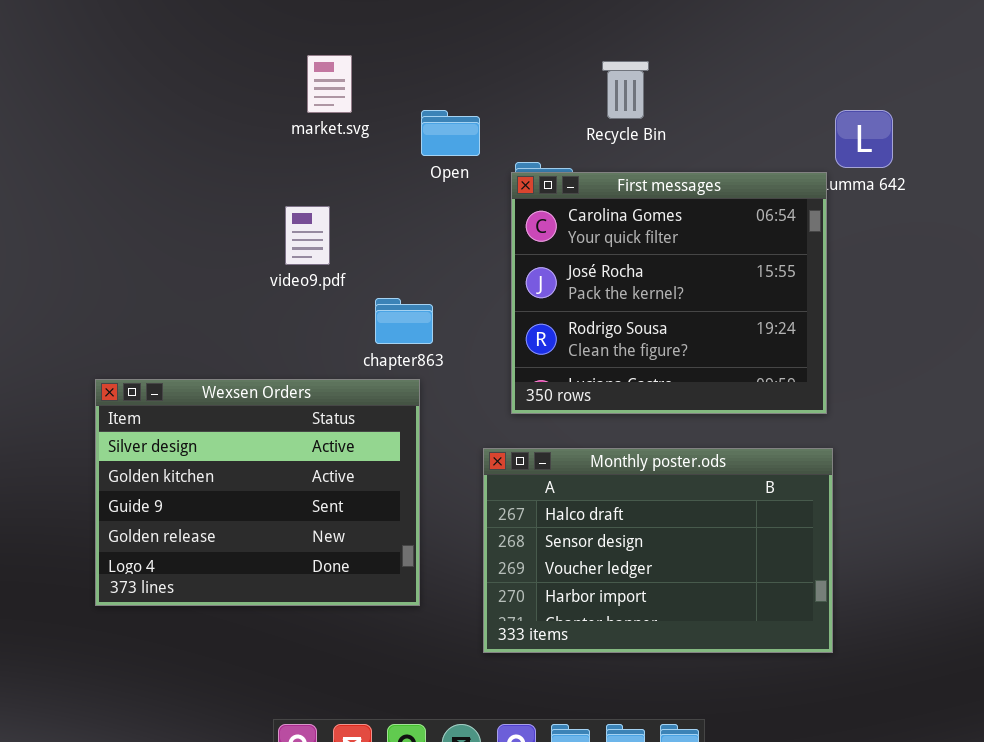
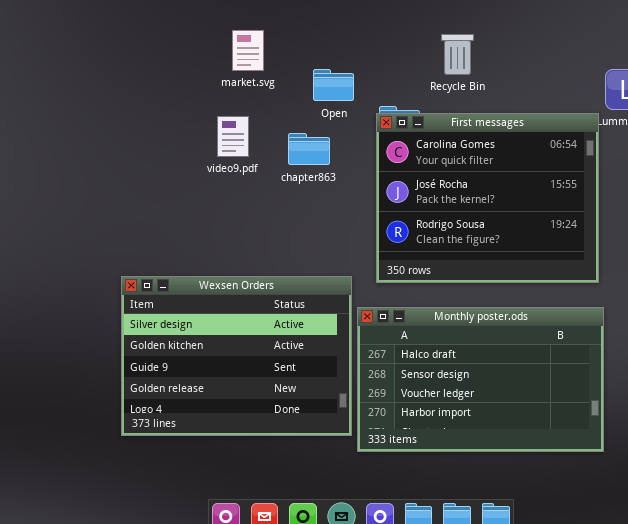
video9.pdf: [285,206,330,265] -> [217,116,249,157], moved
chapter863: [375,298,433,344] -> [288,133,330,165], moved
Wexsen Orders: [95,379,420,606] -> [121,276,352,436], moved

